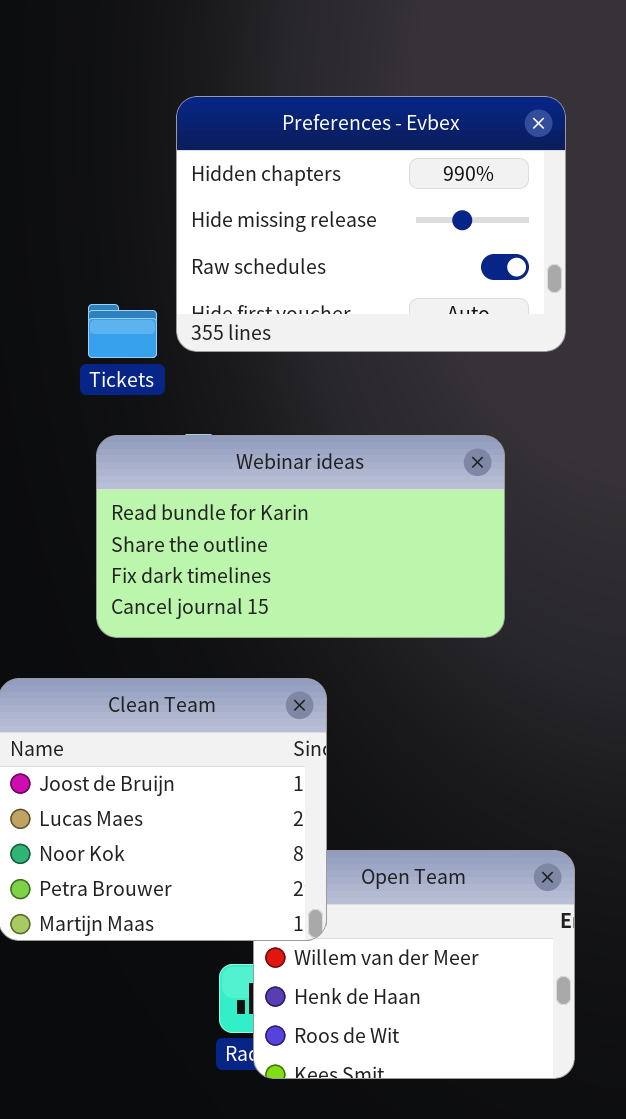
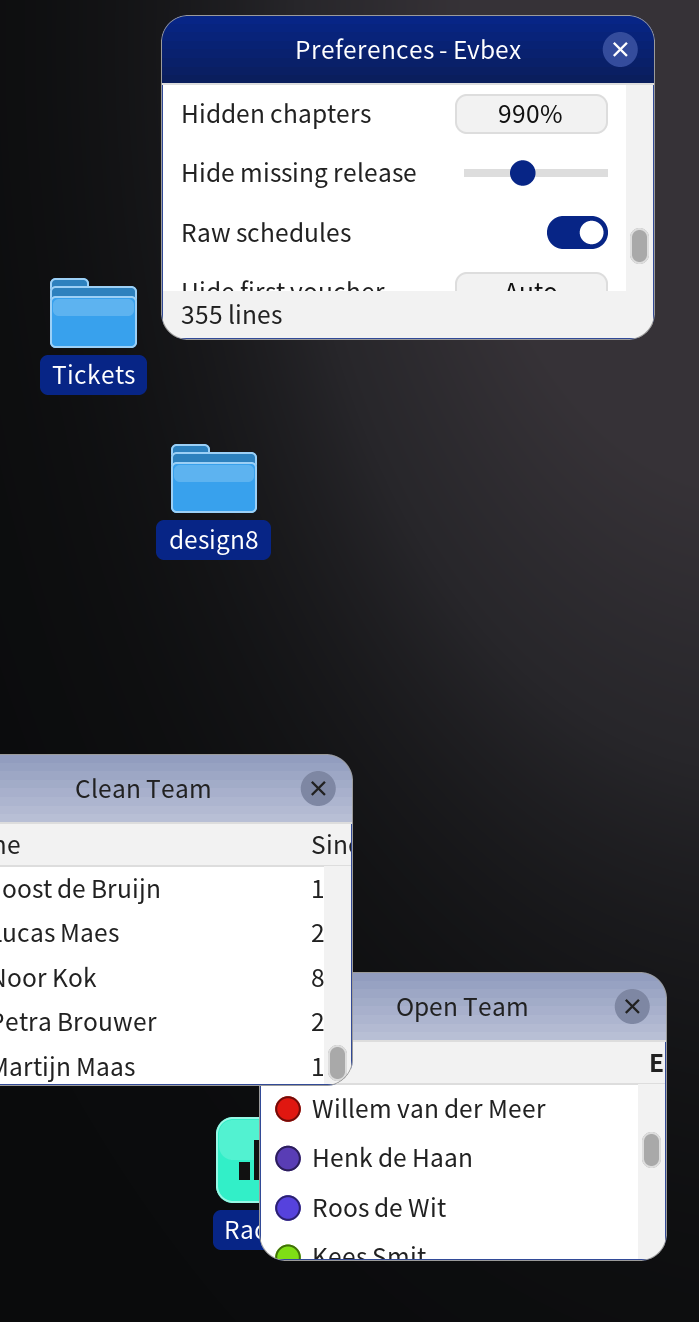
Webinar ideas: [96,435,505,638] -> none, closed

